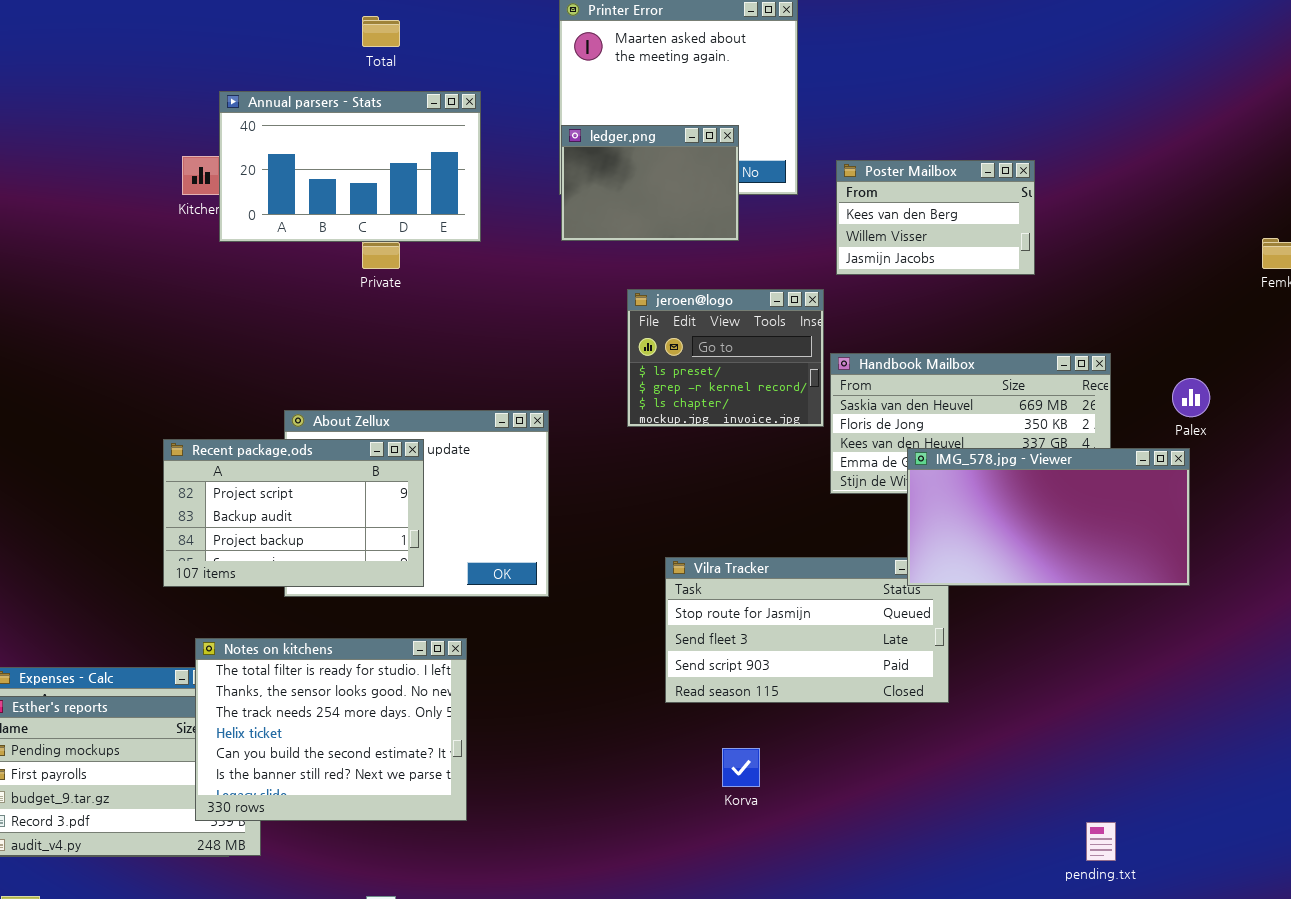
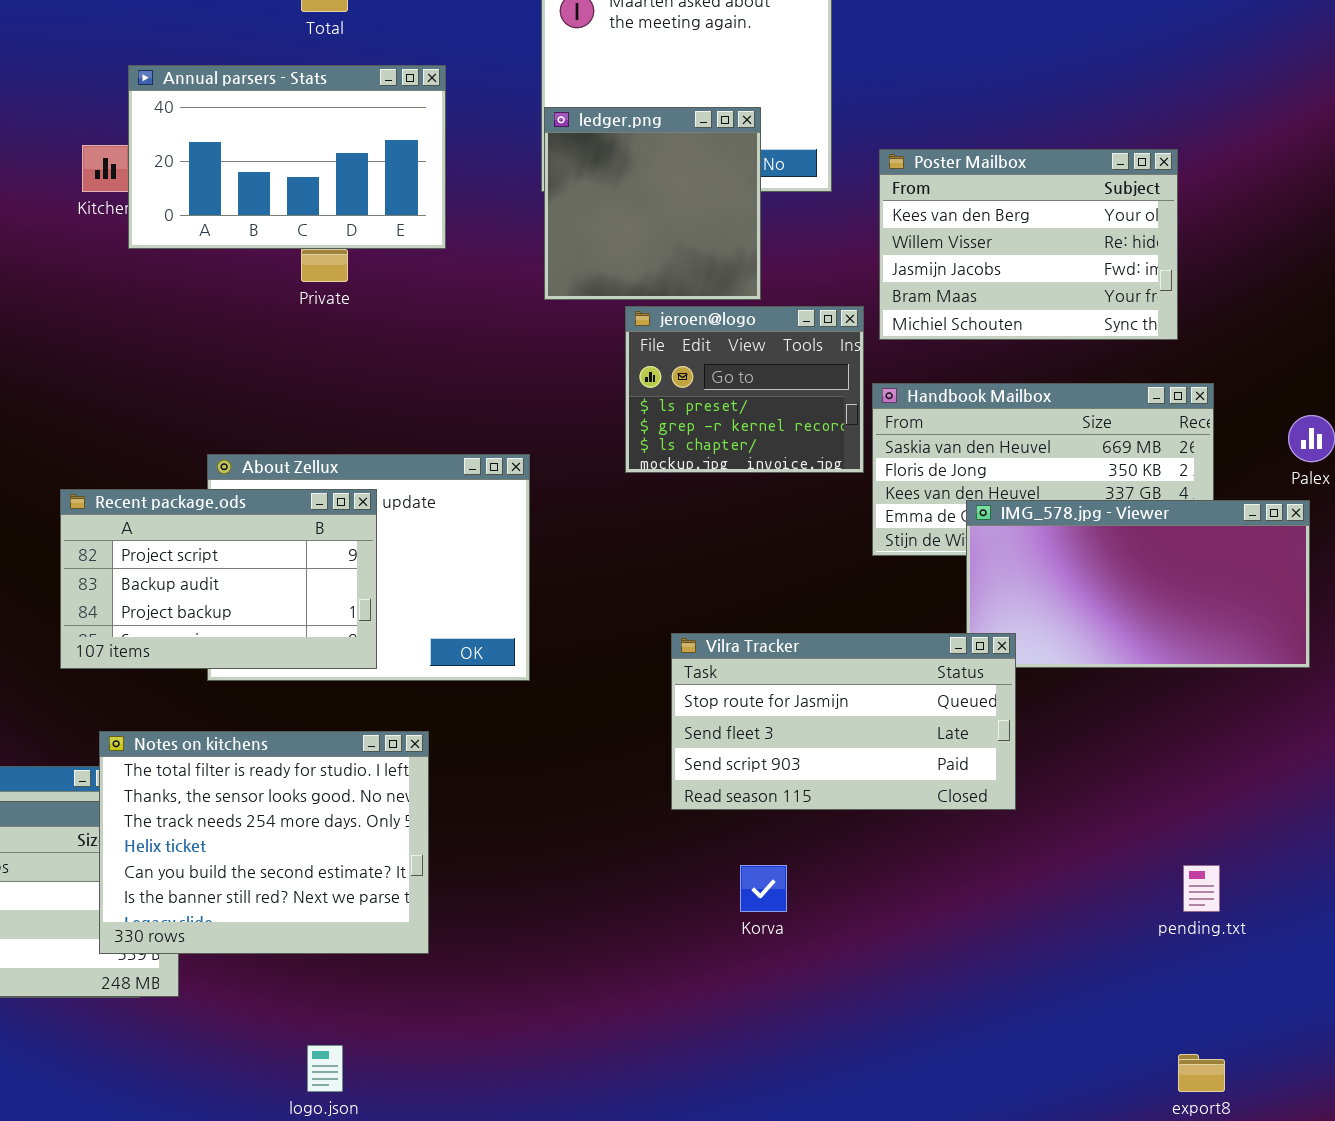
ledger.png: [561,125,739,241] -> [544,107,761,300], resized
Poster Mailbox: [836,160,1035,275] -> [879,149,1178,340], resized
Vilra Tracker: [665,557,949,703] -> [671,633,1016,810], raised
pending.txt: [1086,822,1116,861] -> [1183,865,1220,912], moved

